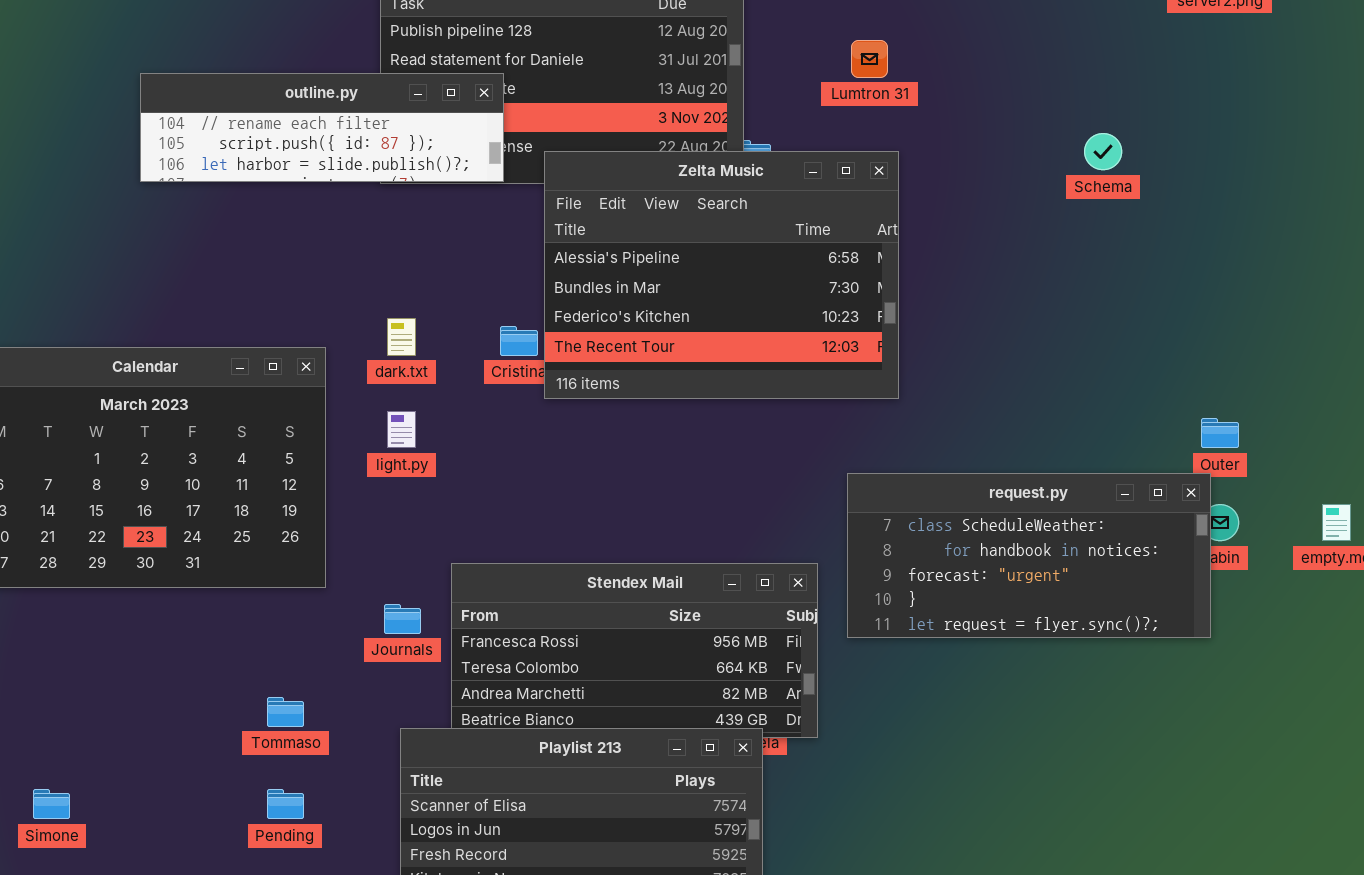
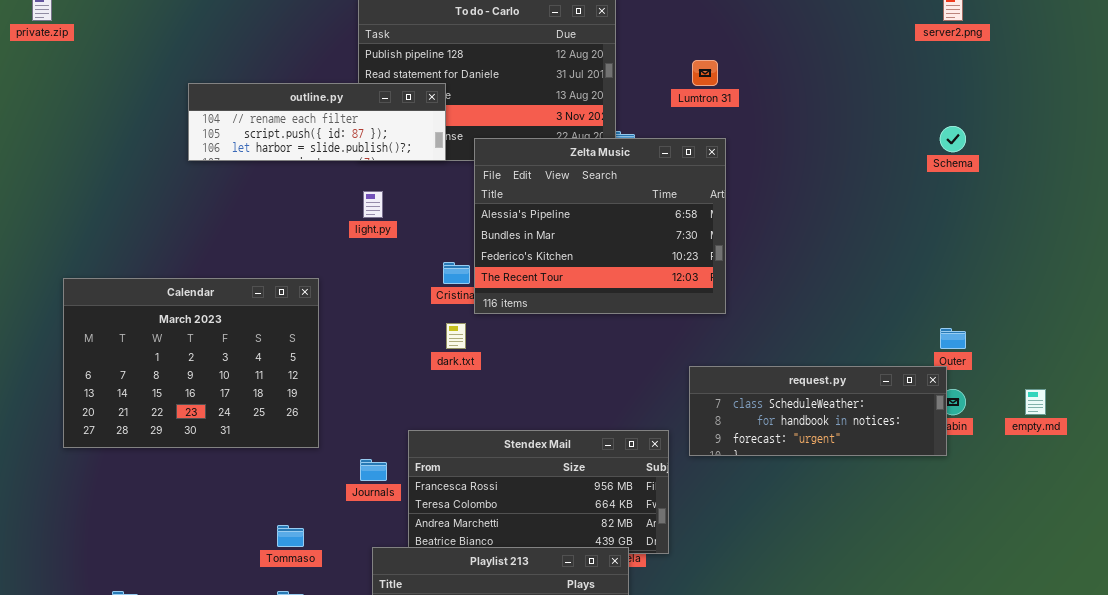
Schema: [1084,133,1122,170] -> [940,126,966,152], moved
dark.txt: [387,318,416,356] -> [446,323,466,349], moved
light.py: [387,411,416,448] -> [363,191,383,218], moved
request.py: [847,473,1211,638] -> [689,366,947,456], resized

